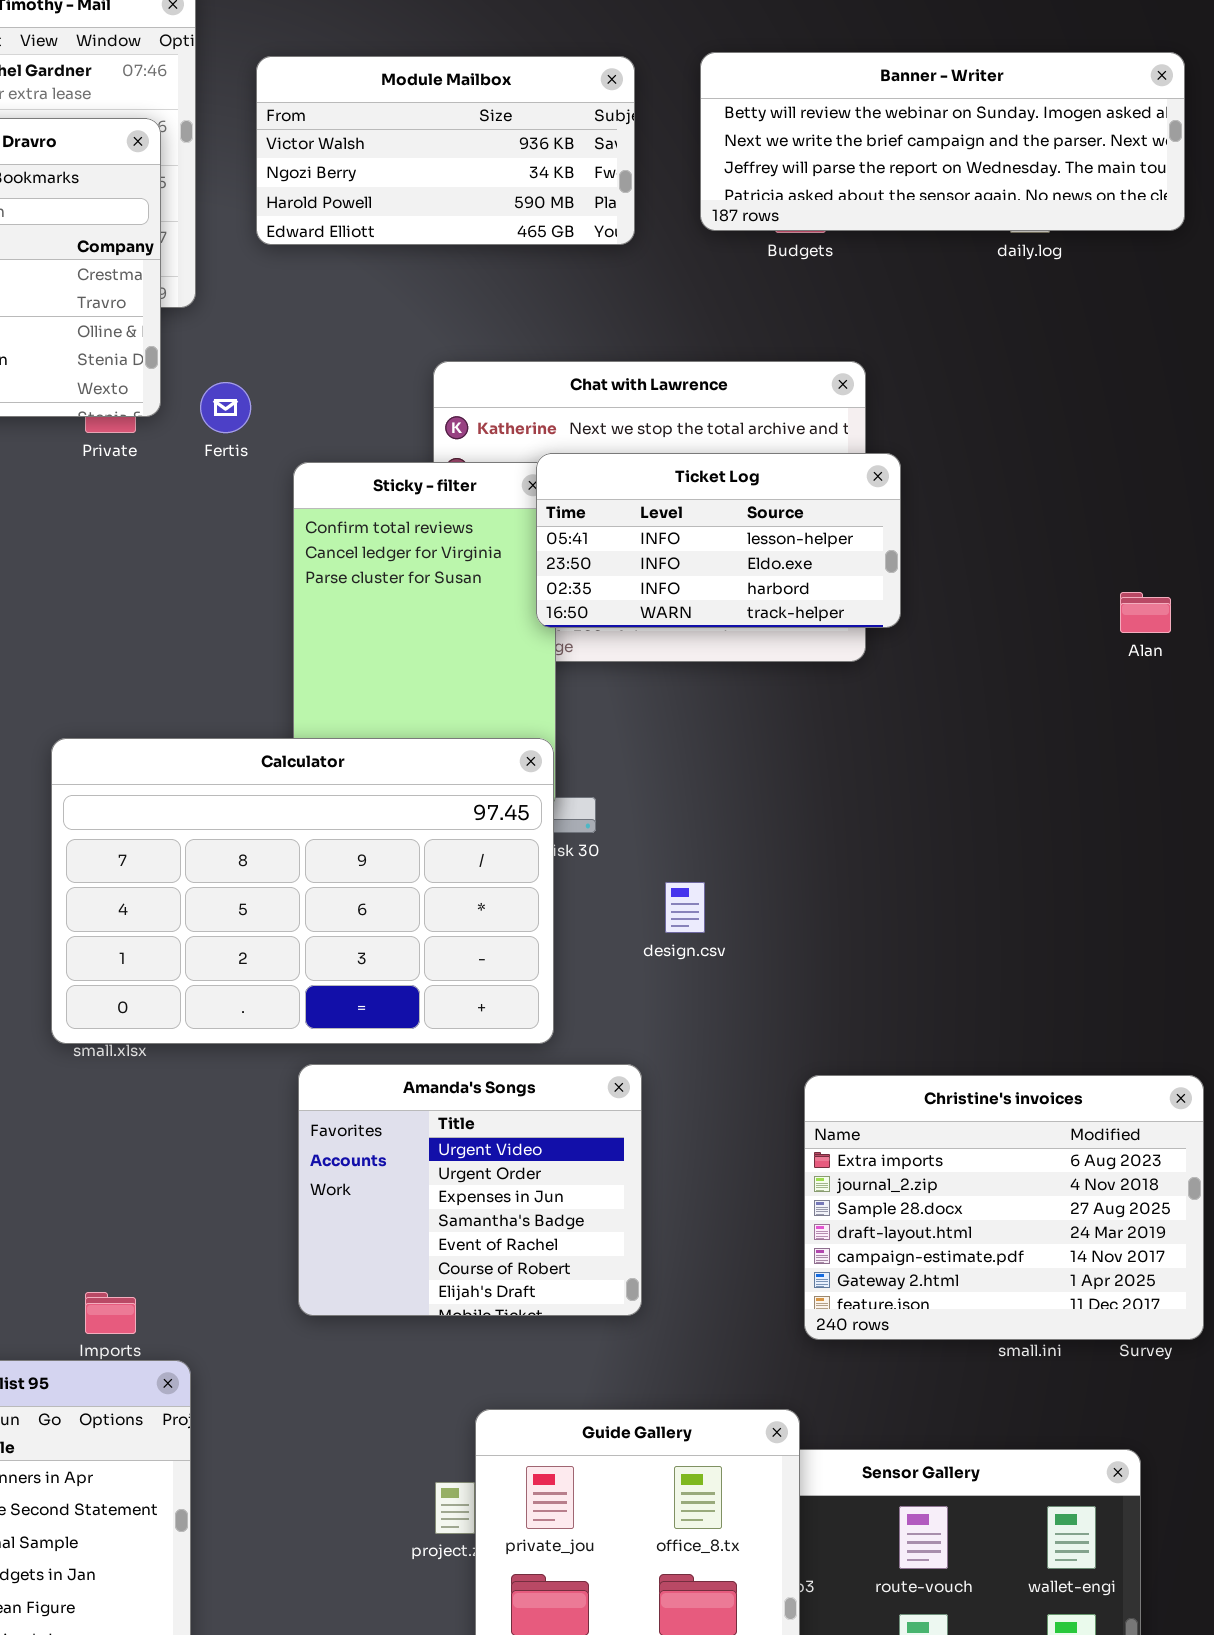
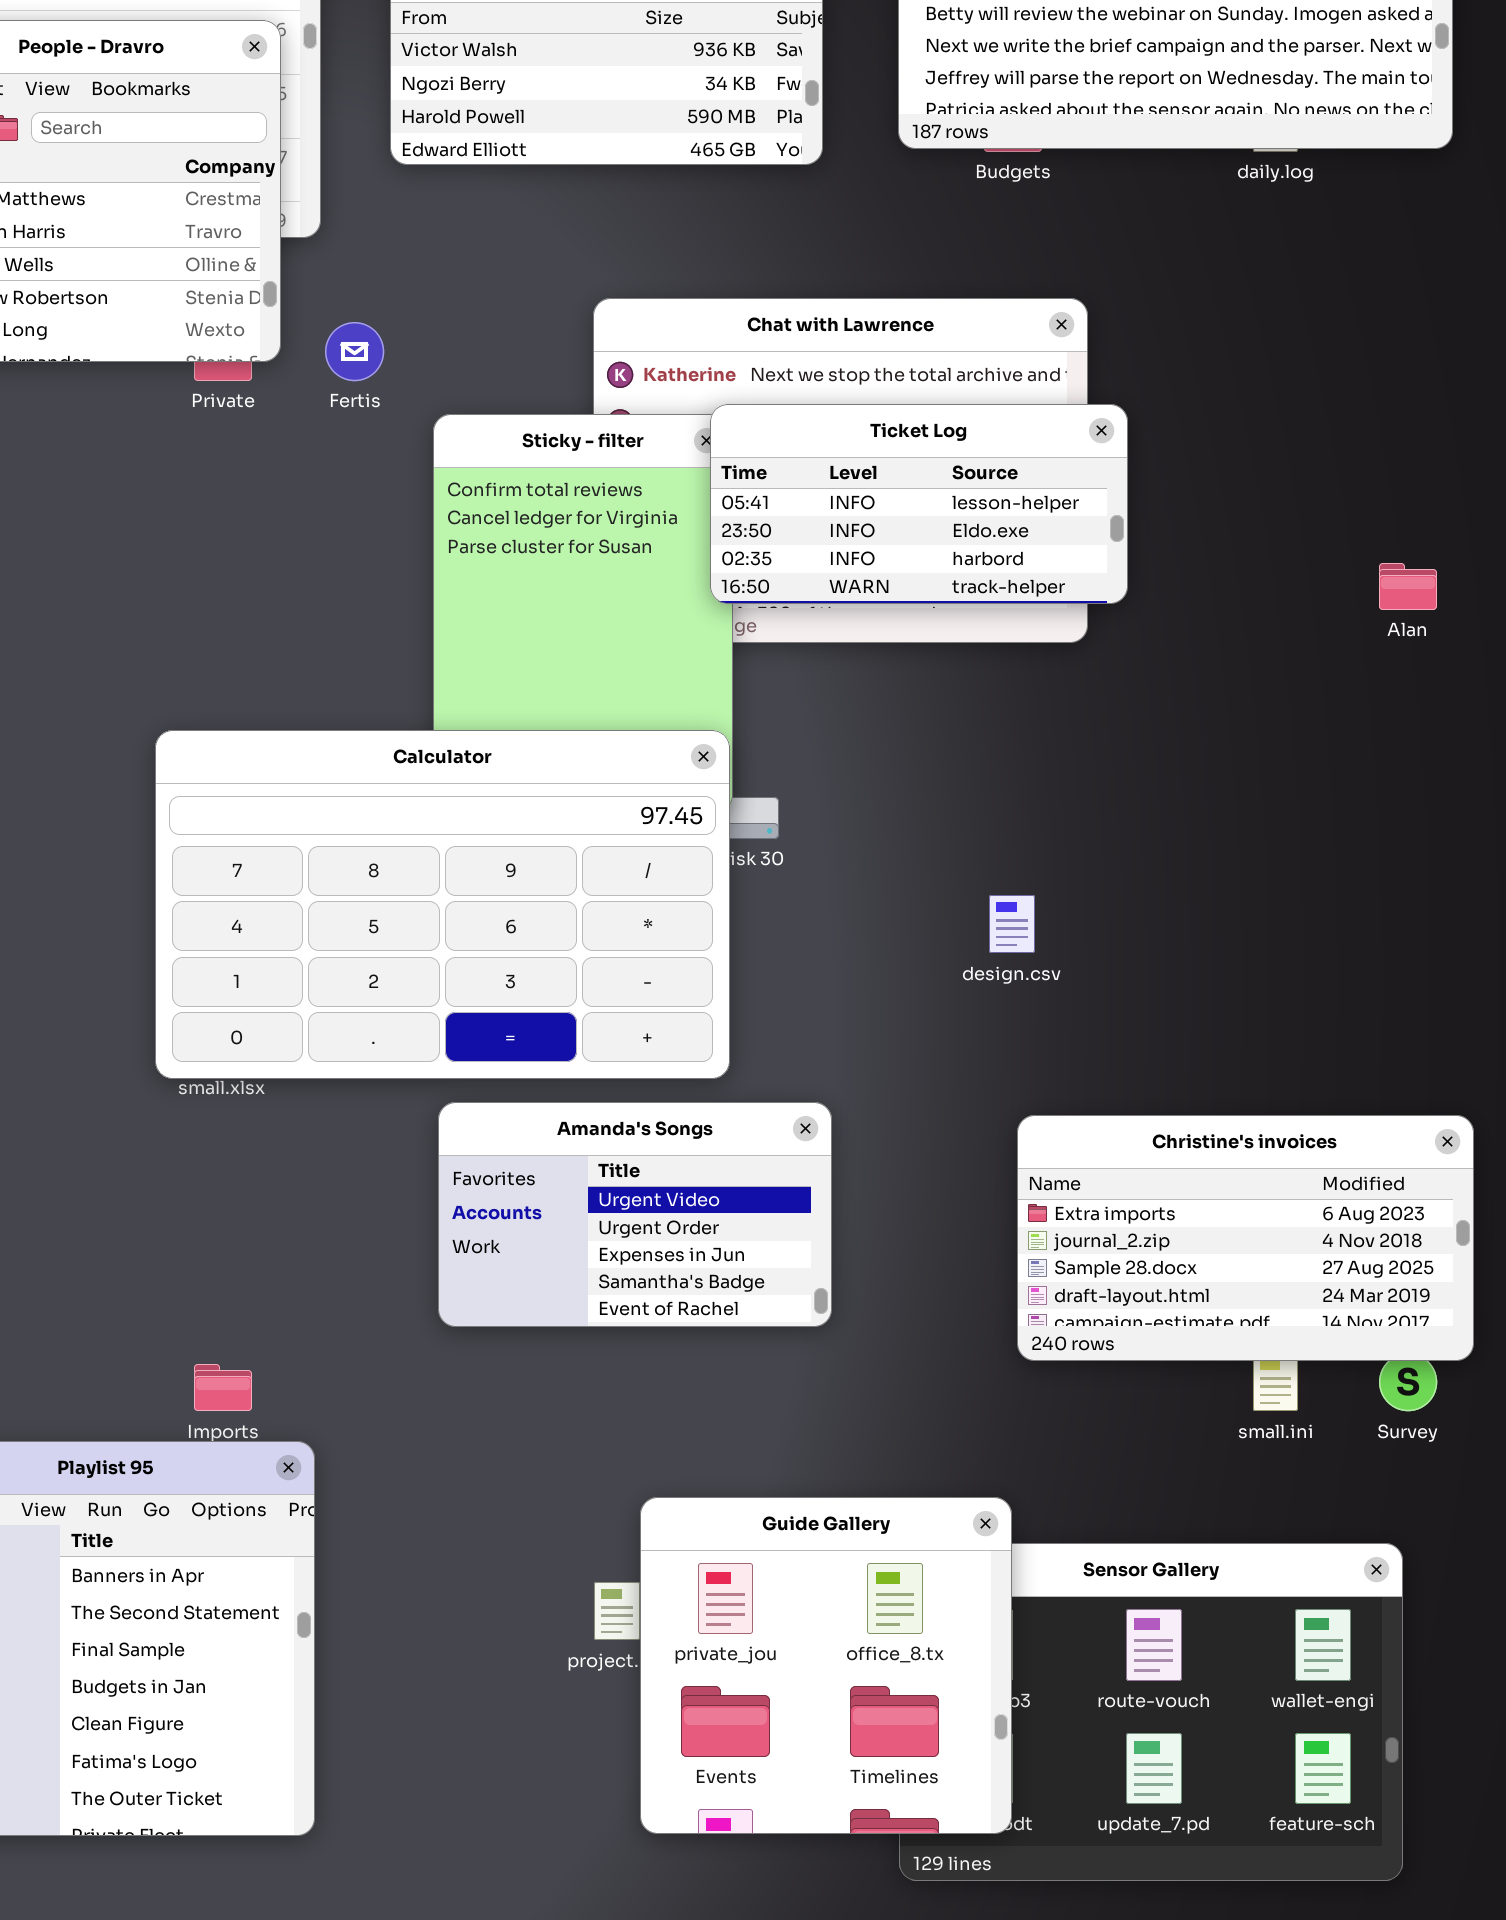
design.csv: [665,882,705,933] -> [989,895,1035,953], moved
Amanda's Songs: [298,1064,642,1316] -> [438,1102,832,1327], resized
Christine's invoices: [804,1075,1204,1340] -> [1017,1115,1474,1361], resized

